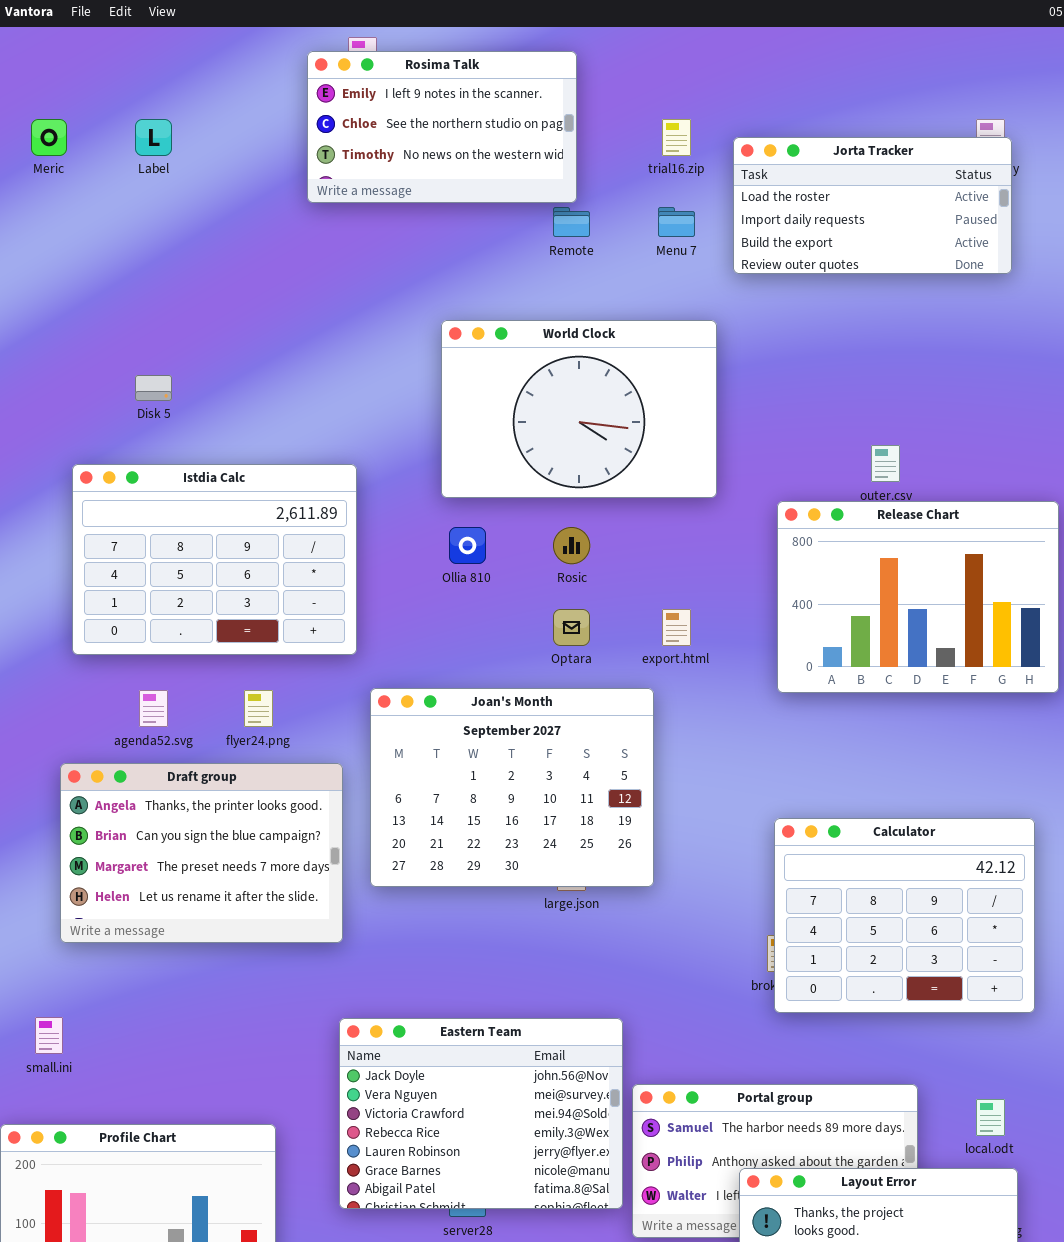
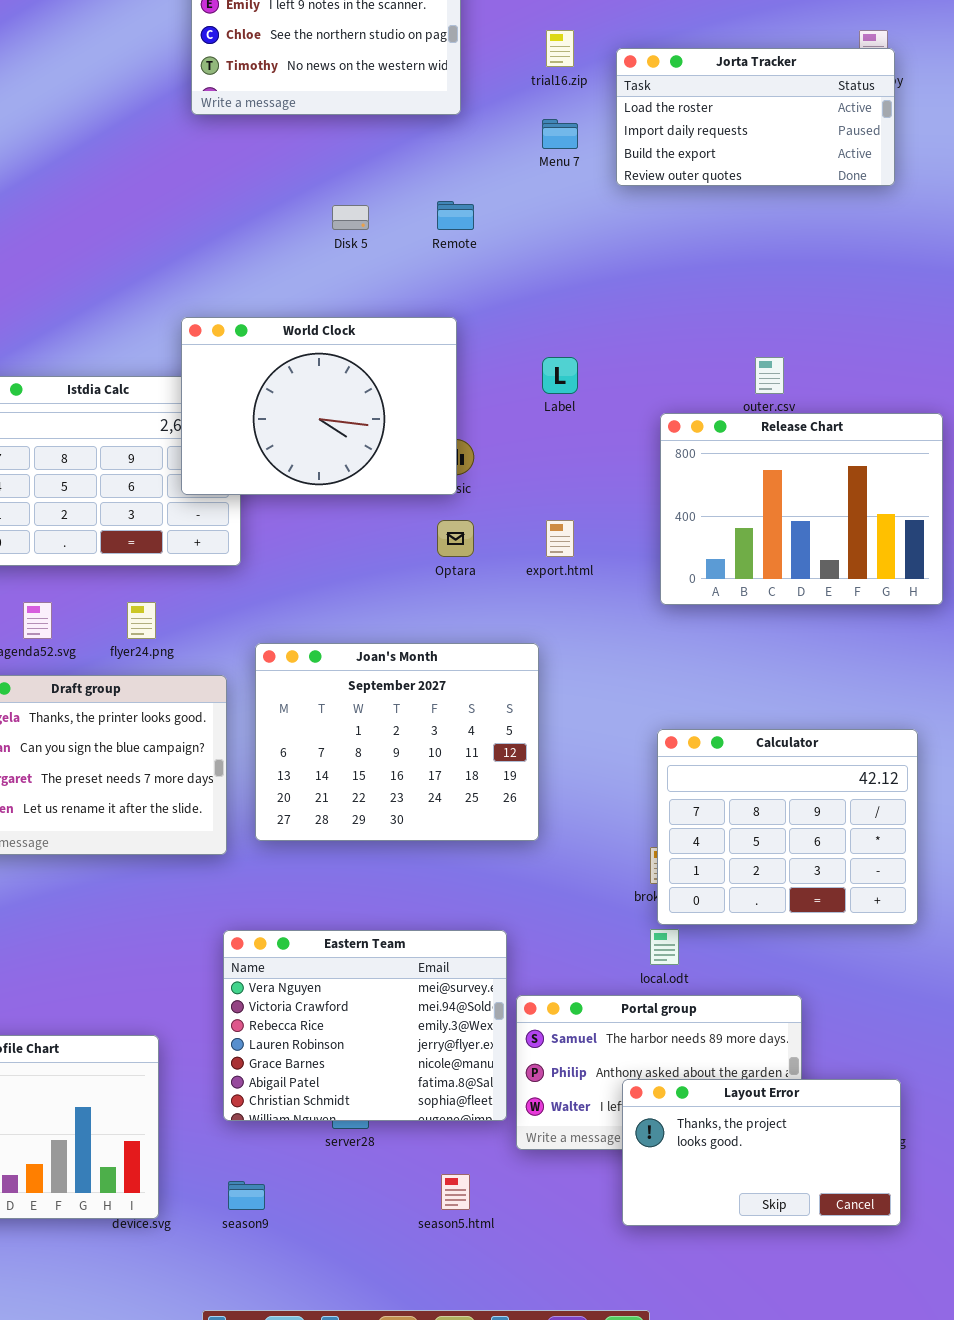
Label: [135,119,172,156] -> [542,357,578,394], moved
Remote: [553,207,590,237] -> [437,201,474,230], moved
World Clock: [441,320,717,498] -> [181,317,457,495], moved
Disk 5: [135,375,172,401] -> [332,205,369,230], moved
Joan's Month: [370,688,654,887] -> [255,643,539,841], moved
Eastern Team: [339,1018,623,1209] -> [223,930,507,1121], scrolled down 1 row
local.odt: [976,1099,1005,1136] -> [650,929,679,965], moved

